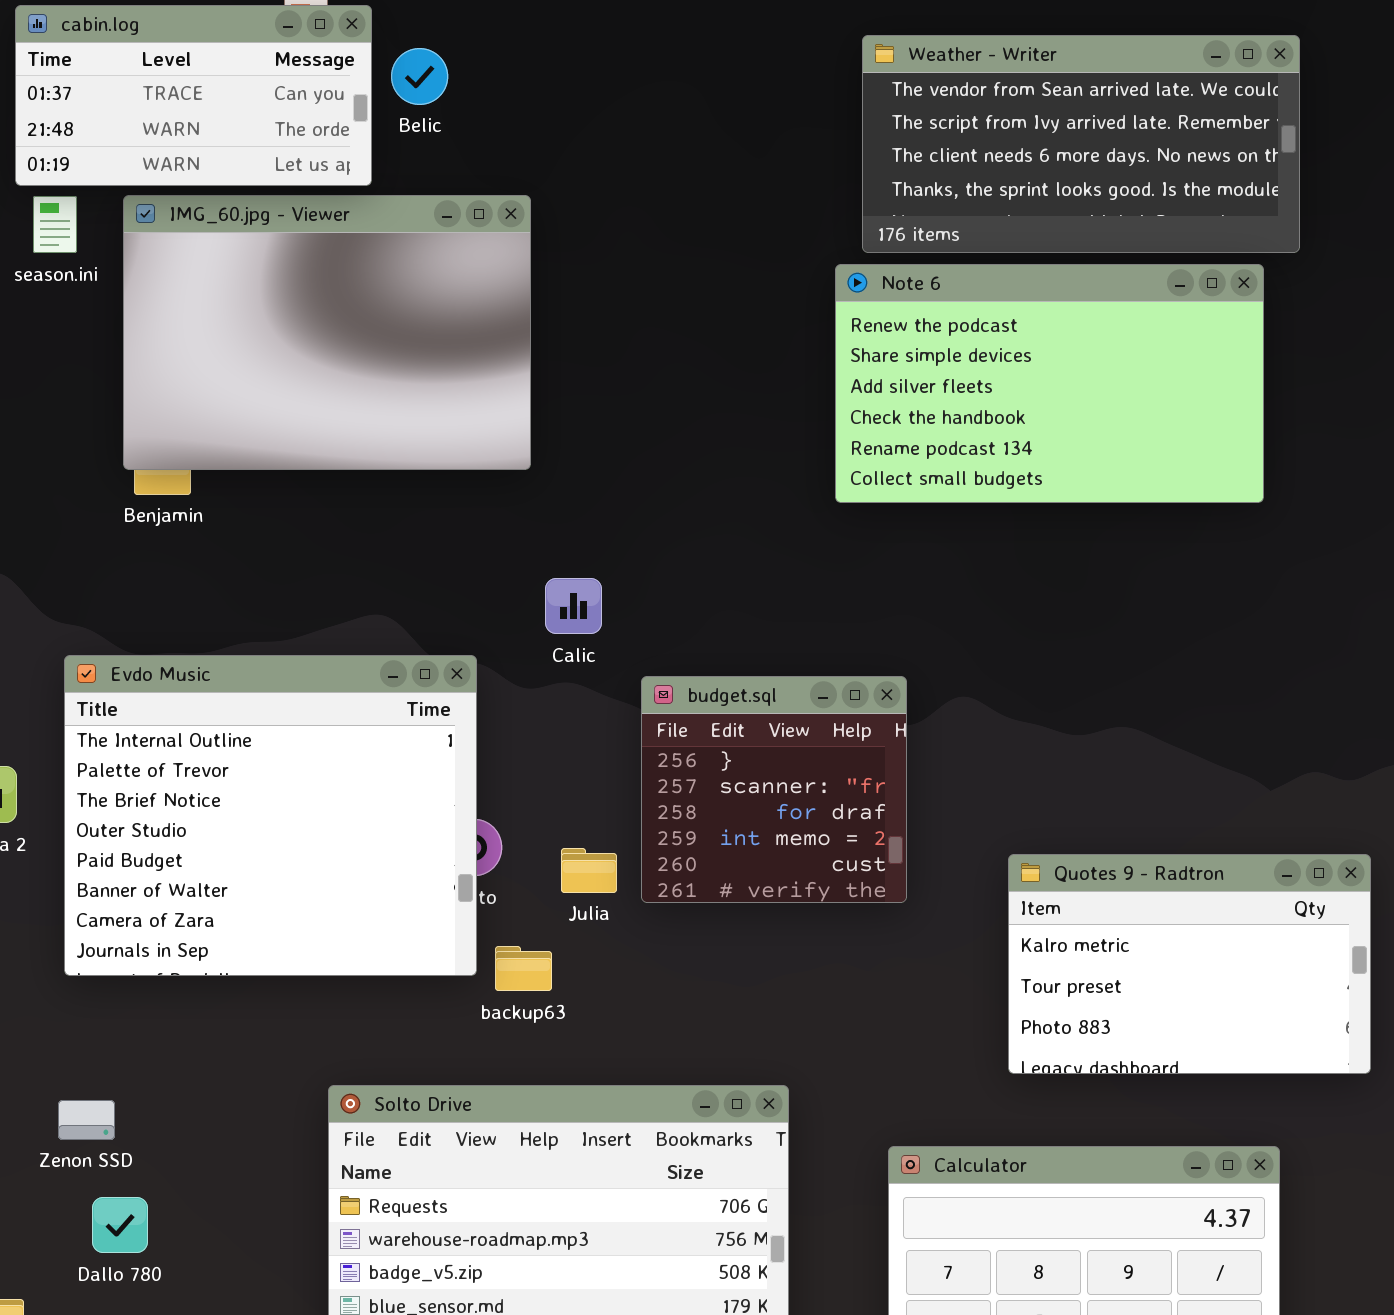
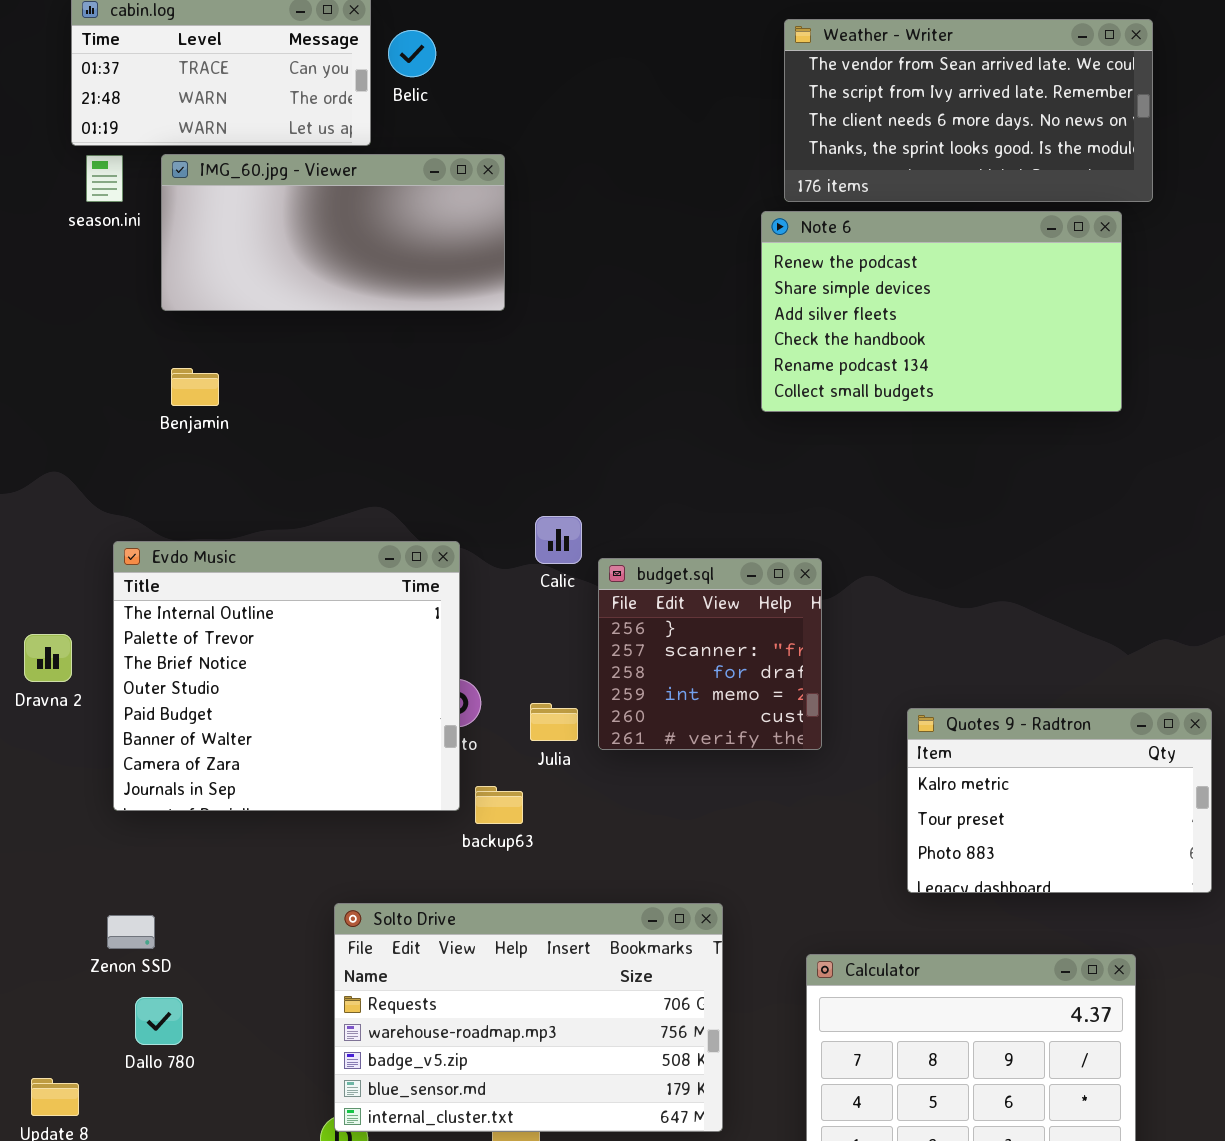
IMG_60.jpg - Viewer: [123,195,531,470] -> [161,154,505,311], resized
Calic: [545,578,602,634] -> [535,516,582,564], moved

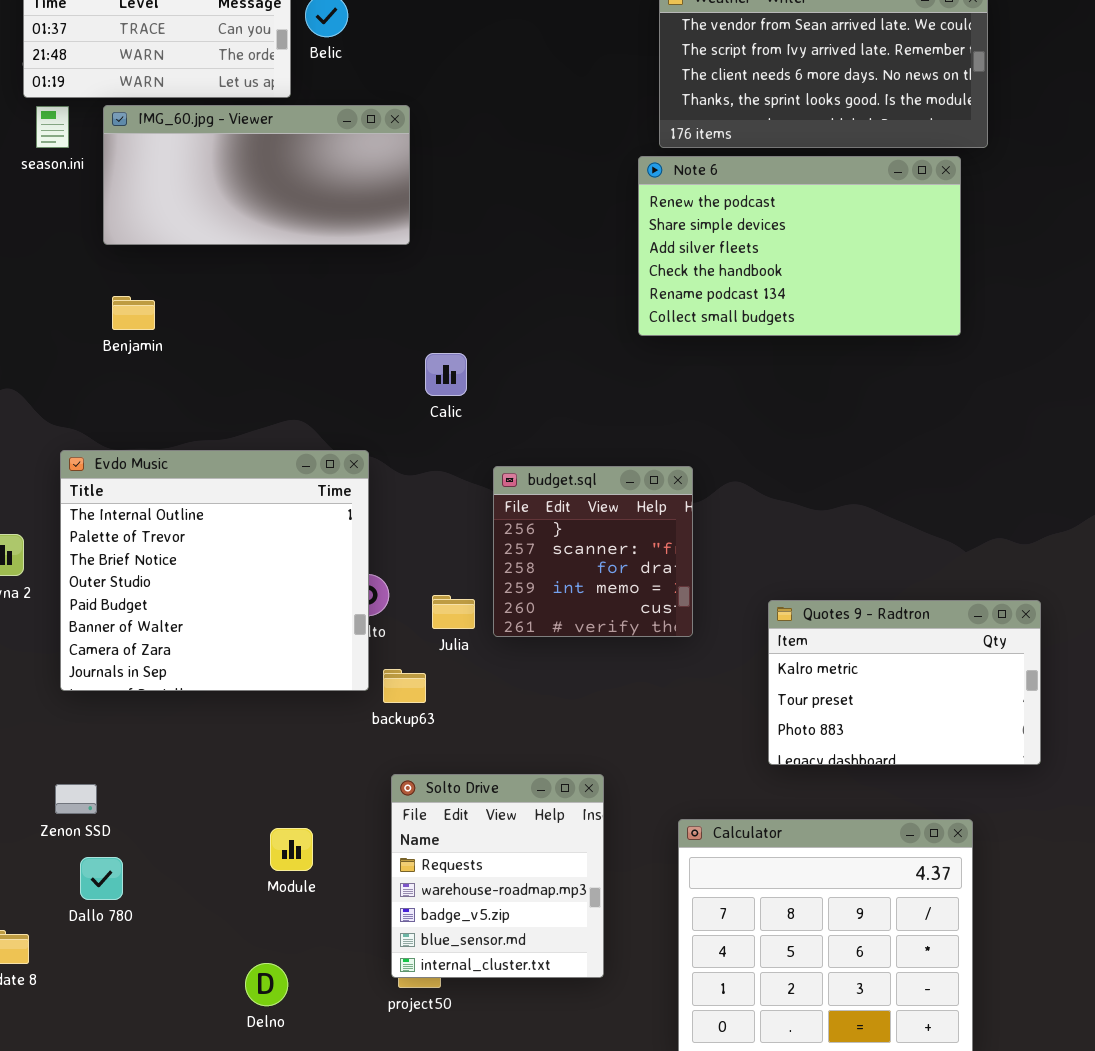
Calic: [535,516,582,564] -> [425,353,467,396], moved
Solto Drive: [334,903,723,1132] -> [391,774,604,978], resized

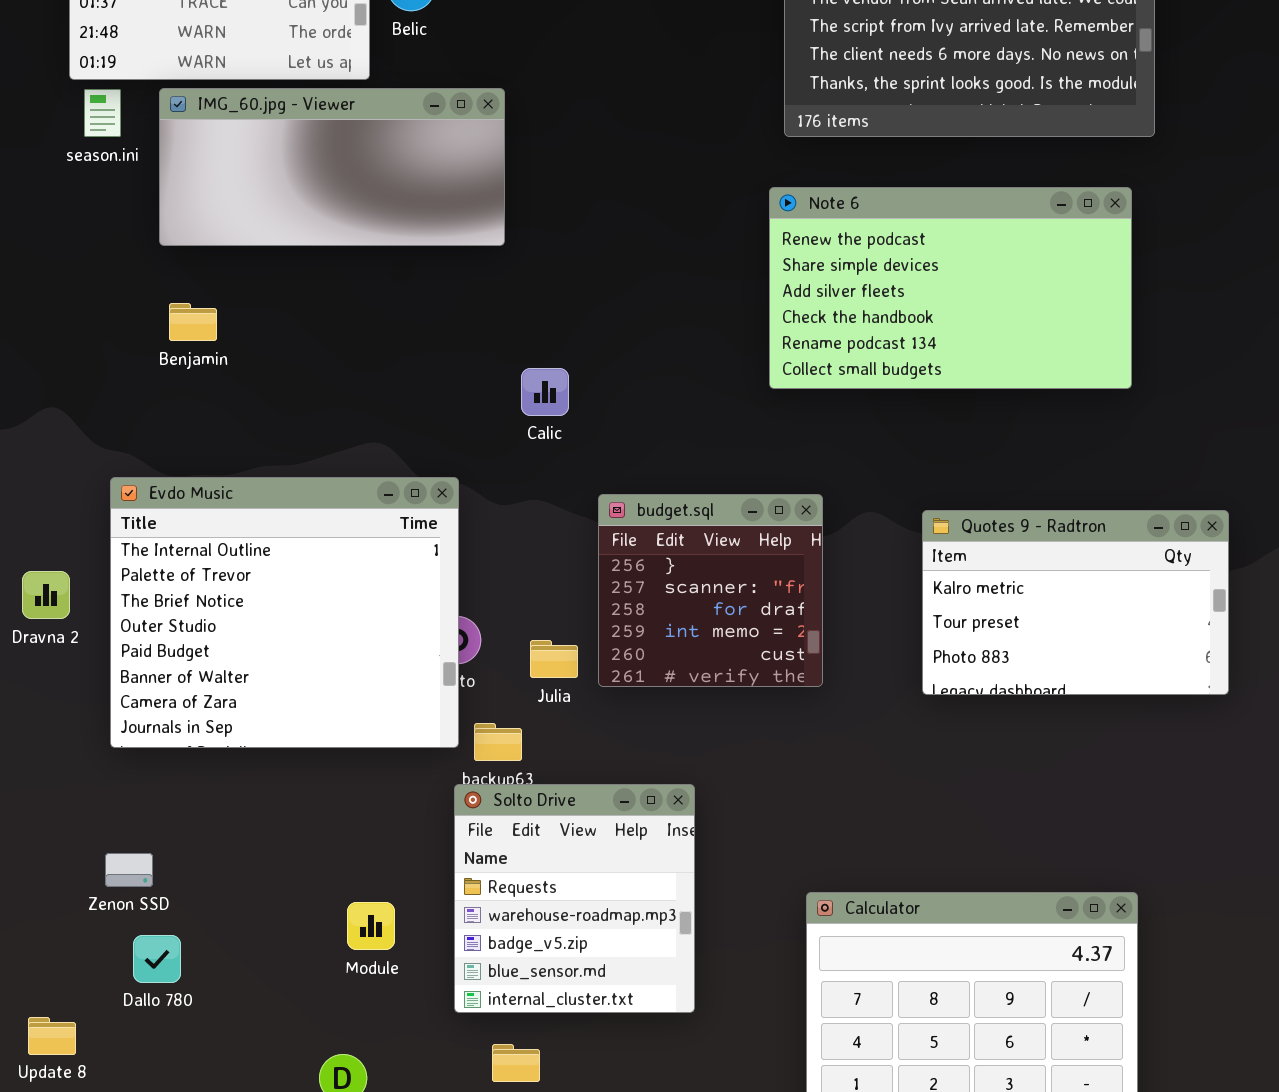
Note 6: [638,156,961,336] -> [769,187,1132,389], moved
Quotes 9 - Radtron: [768,600,1041,765] -> [922,510,1229,695], moved
Solto Drive: [391,774,604,978] -> [454,784,695,1013], moved

